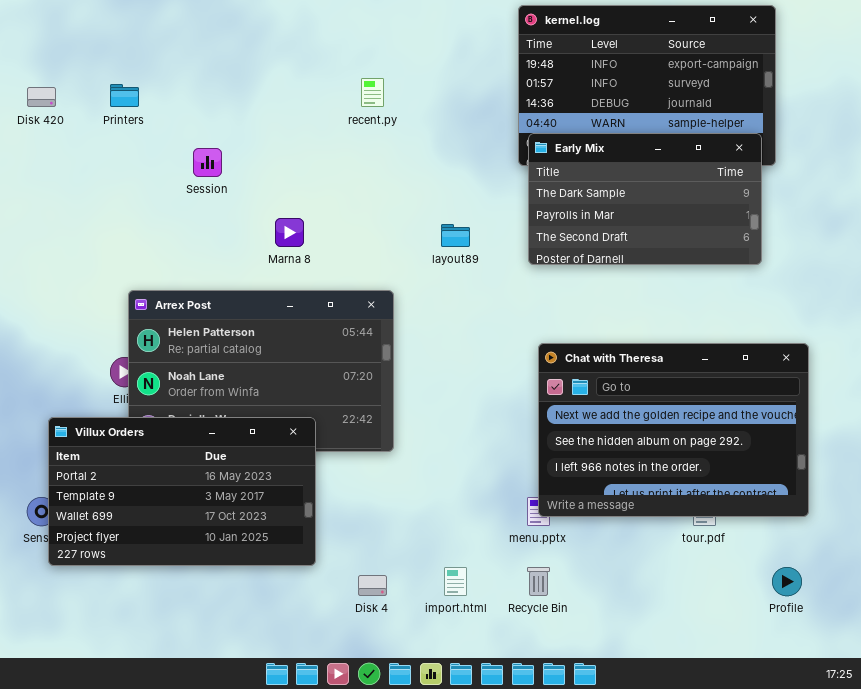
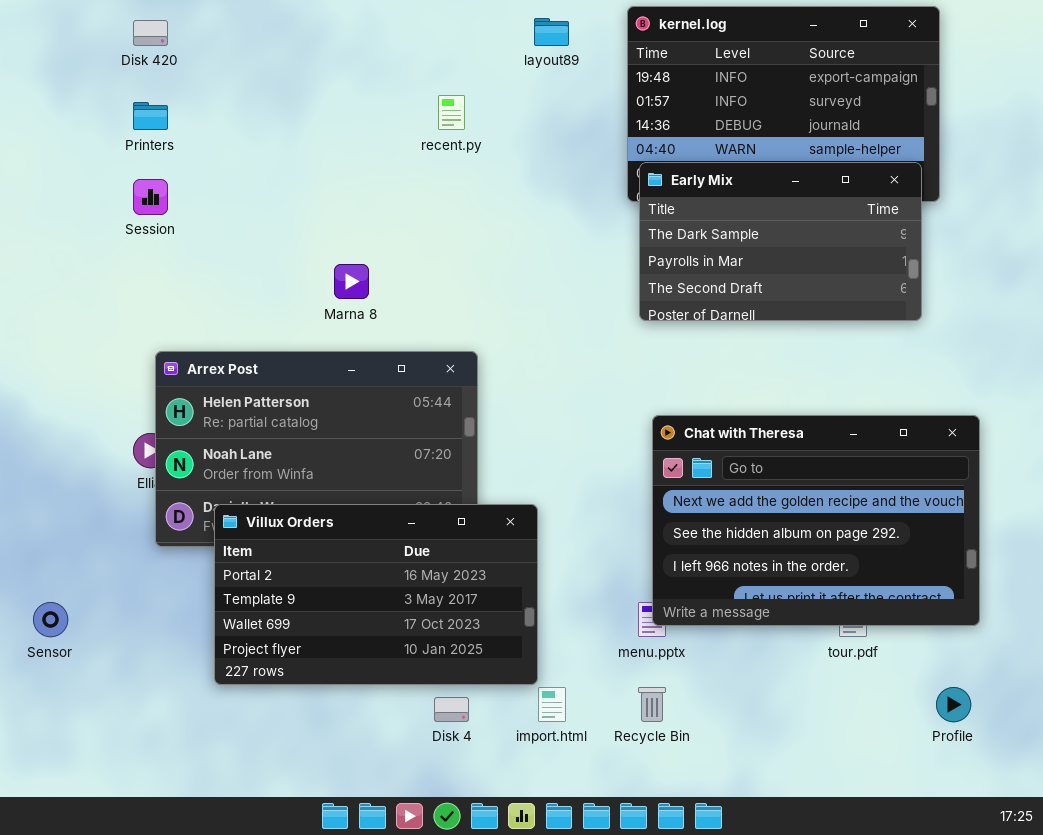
Disk 420: [27,87,56,107] -> [133,20,168,46], moved
Session: [193,148,222,177] -> [133,179,168,215], moved
layout89: [441,224,470,247] -> [534,18,569,46], moved
Villux Orders: [48,417,316,566] -> [214,504,538,685], moved

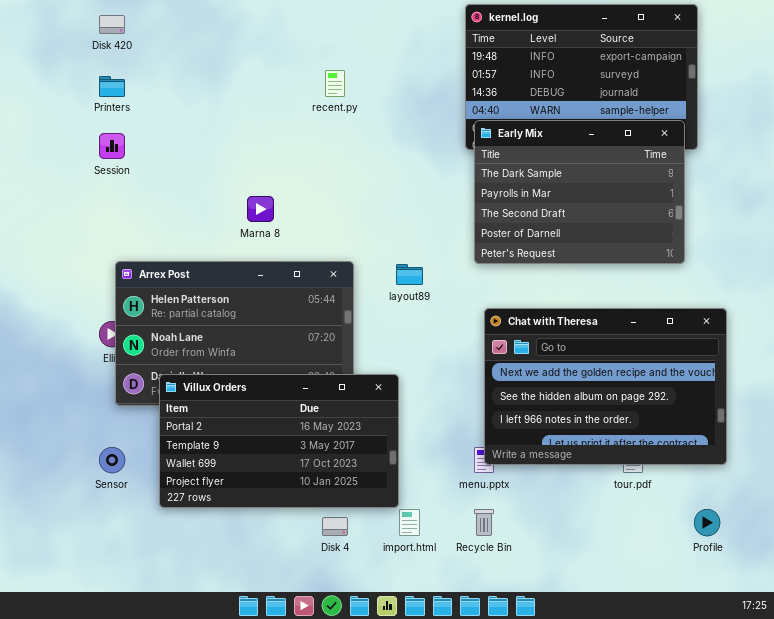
layout89: [534,18,569,46] -> [396,264,423,285], moved
Early Mix: [639,162,922,321] -> [474,120,685,264], resized
Sensor: [33,602,68,637] -> [99,447,125,473], moved

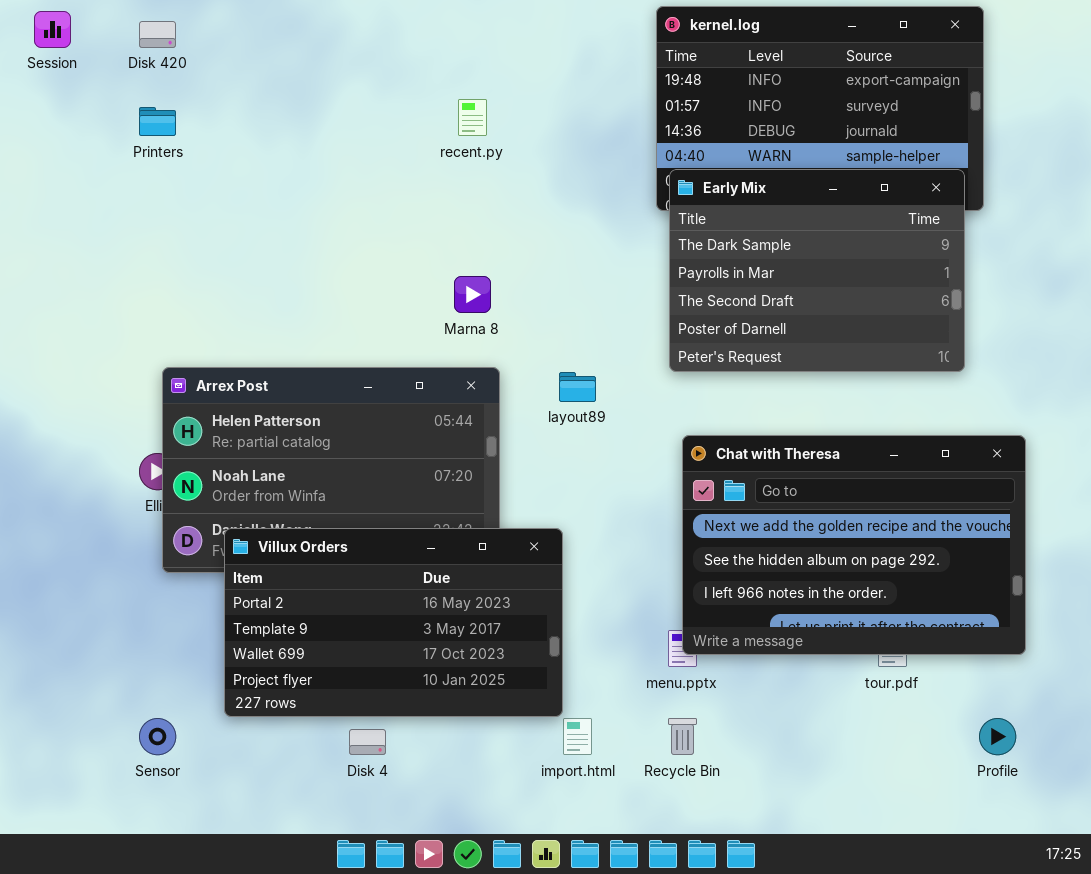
Session: [99,133,125,159] -> [34,11,71,48], moved
Marna 8: [247,196,274,222] -> [454,276,491,313], moved
Sensor: [99,447,125,473] -> [139,718,176,755], moved
Disk 4: [322,517,348,536] -> [349,729,386,755], moved

